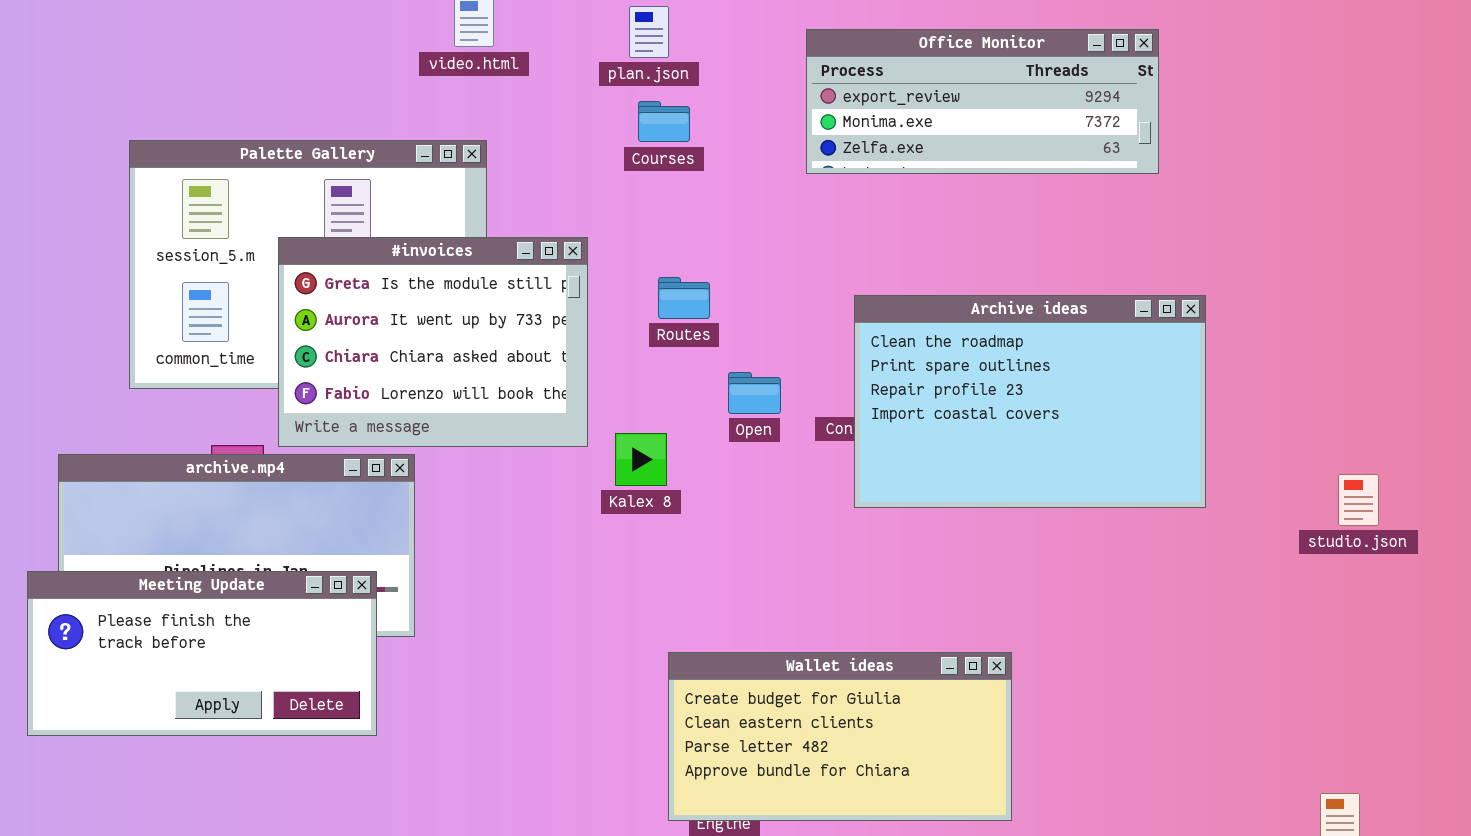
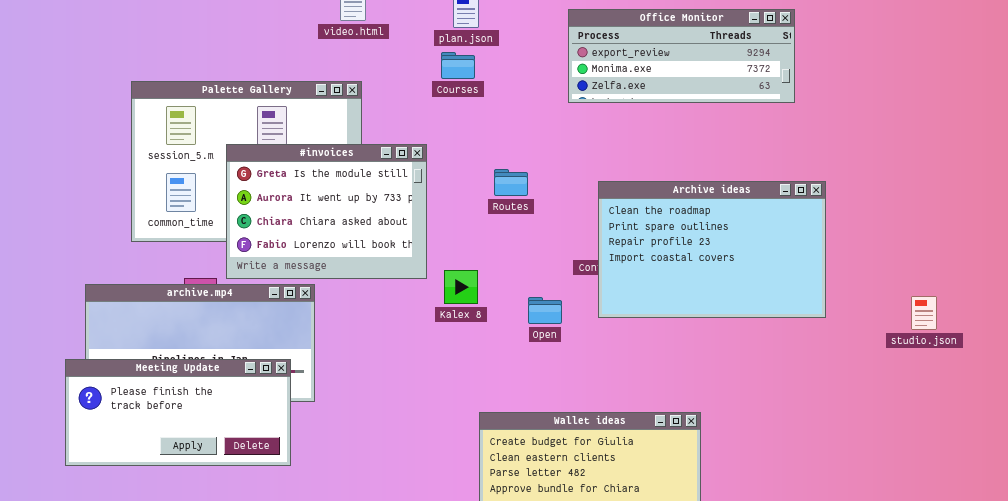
Courses: [638,101,690,142] -> [441,52,475,79], moved
Routes: [658,277,710,319] -> [494,169,528,196], moved
Open: [728,372,781,414] -> [528,297,562,324], moved

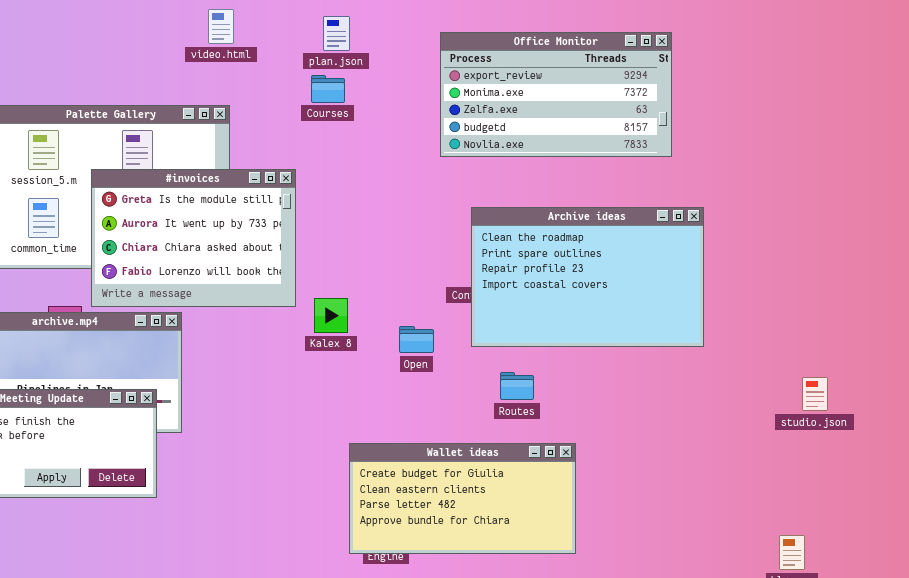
Office Monitor: [568,9,795,103] -> [440,32,672,157], resized
Routes: [494,169,528,196] -> [500,372,534,400], moved
studio.json: [911,296,937,330] -> [802,377,828,411], moved

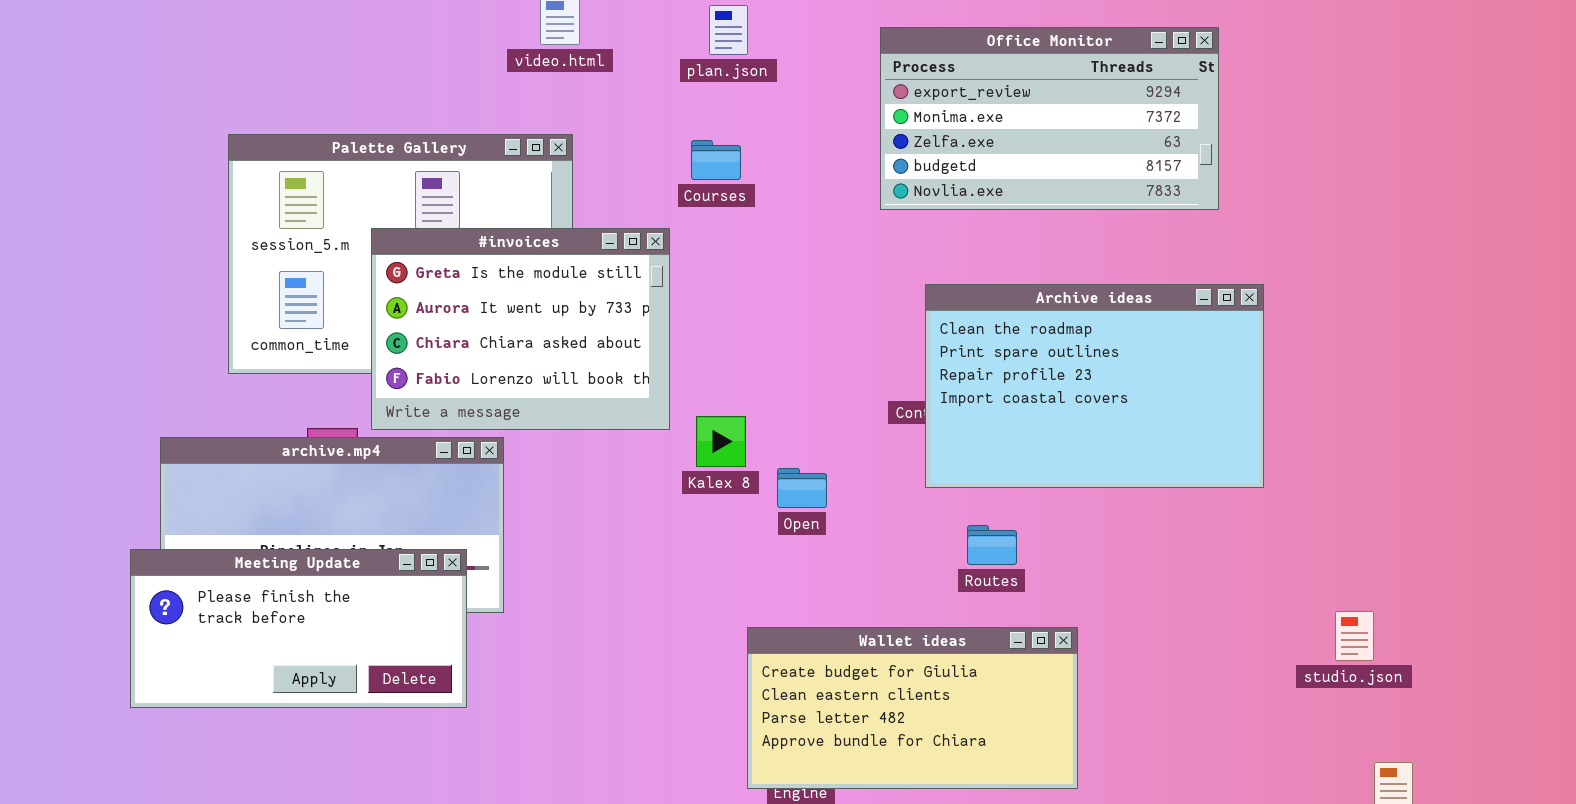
Courses: [311,75,345,103] -> [691,140,741,180], moved
Open: [399,326,434,353] -> [777,468,827,508], moved
studio.json: [802,377,828,411] -> [1335,611,1374,661], moved

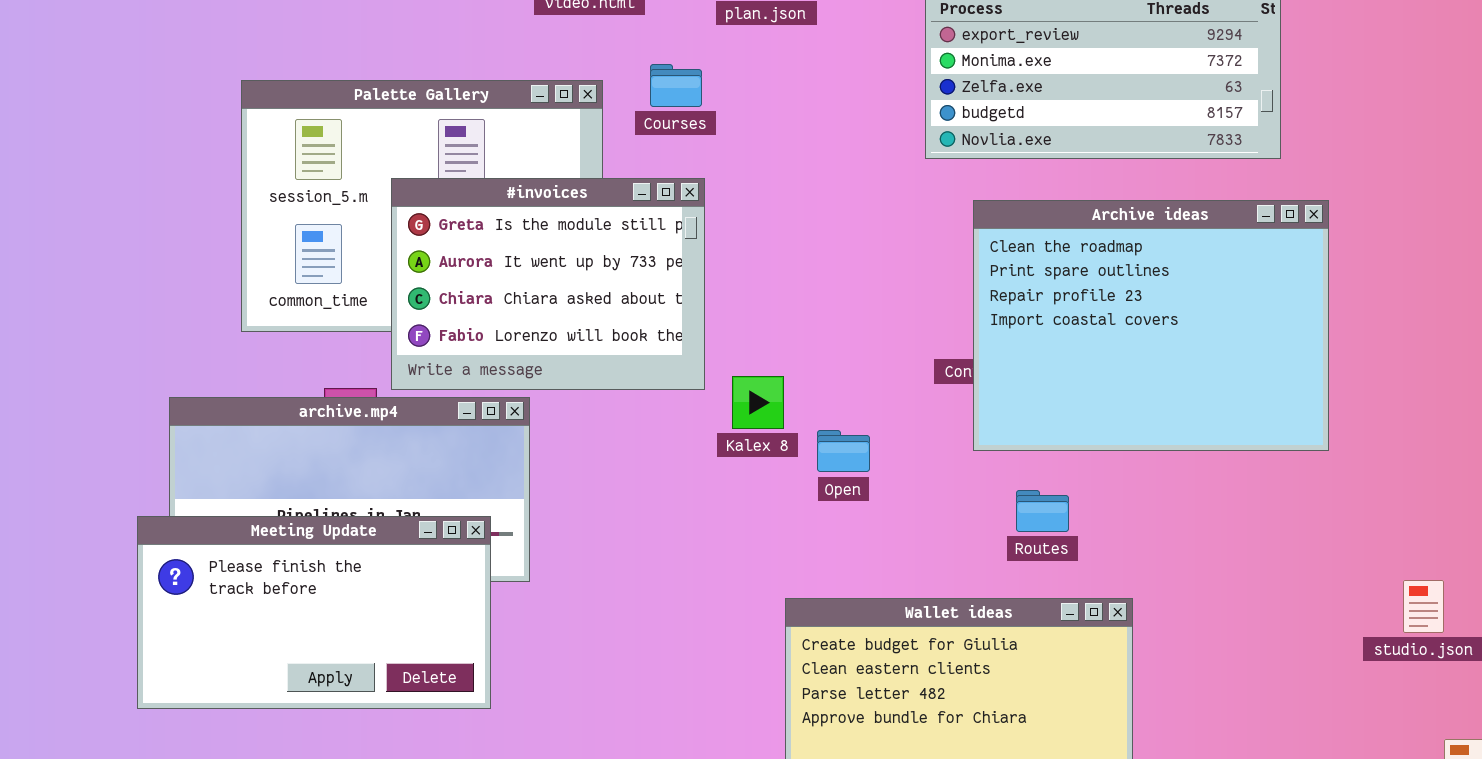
Courses: [691,140,741,180] -> [650,64,702,107], moved
Archive ideas: [925,284,1264,488] -> [973,200,1329,451], resized
Meeting Update: [130,549,467,708] -> [137,516,491,709], resized

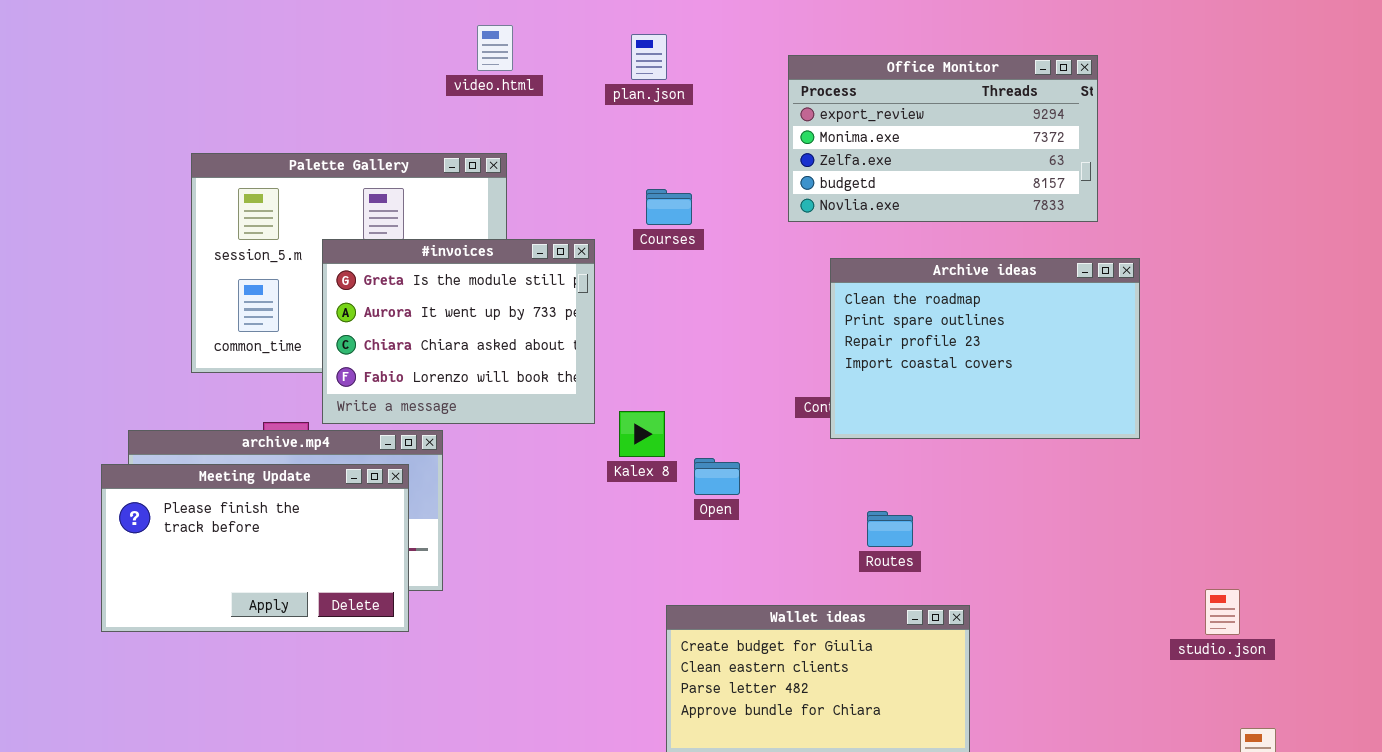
Courses: [650,64,702,107] -> [646,189,692,225], moved
Archive ideas: [973,200,1329,451] -> [830,258,1140,439], resized
Meeting Update: [137,516,491,709] -> [101,464,409,632], moved

